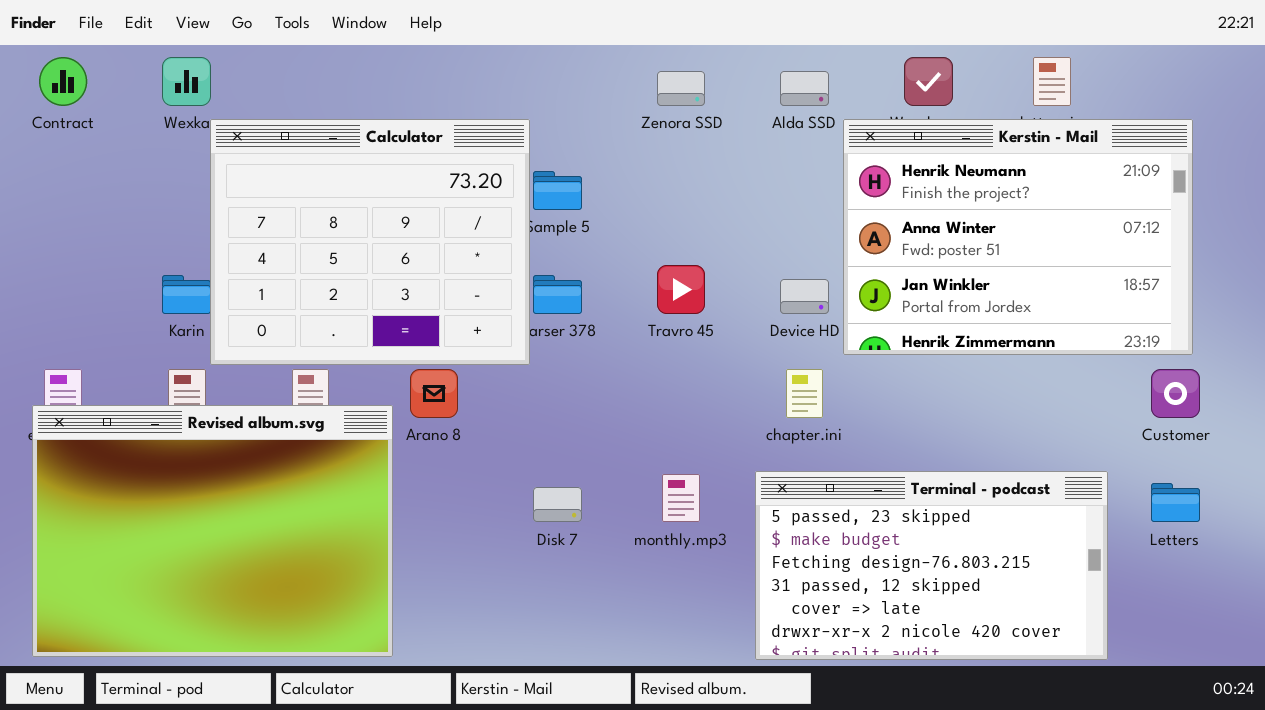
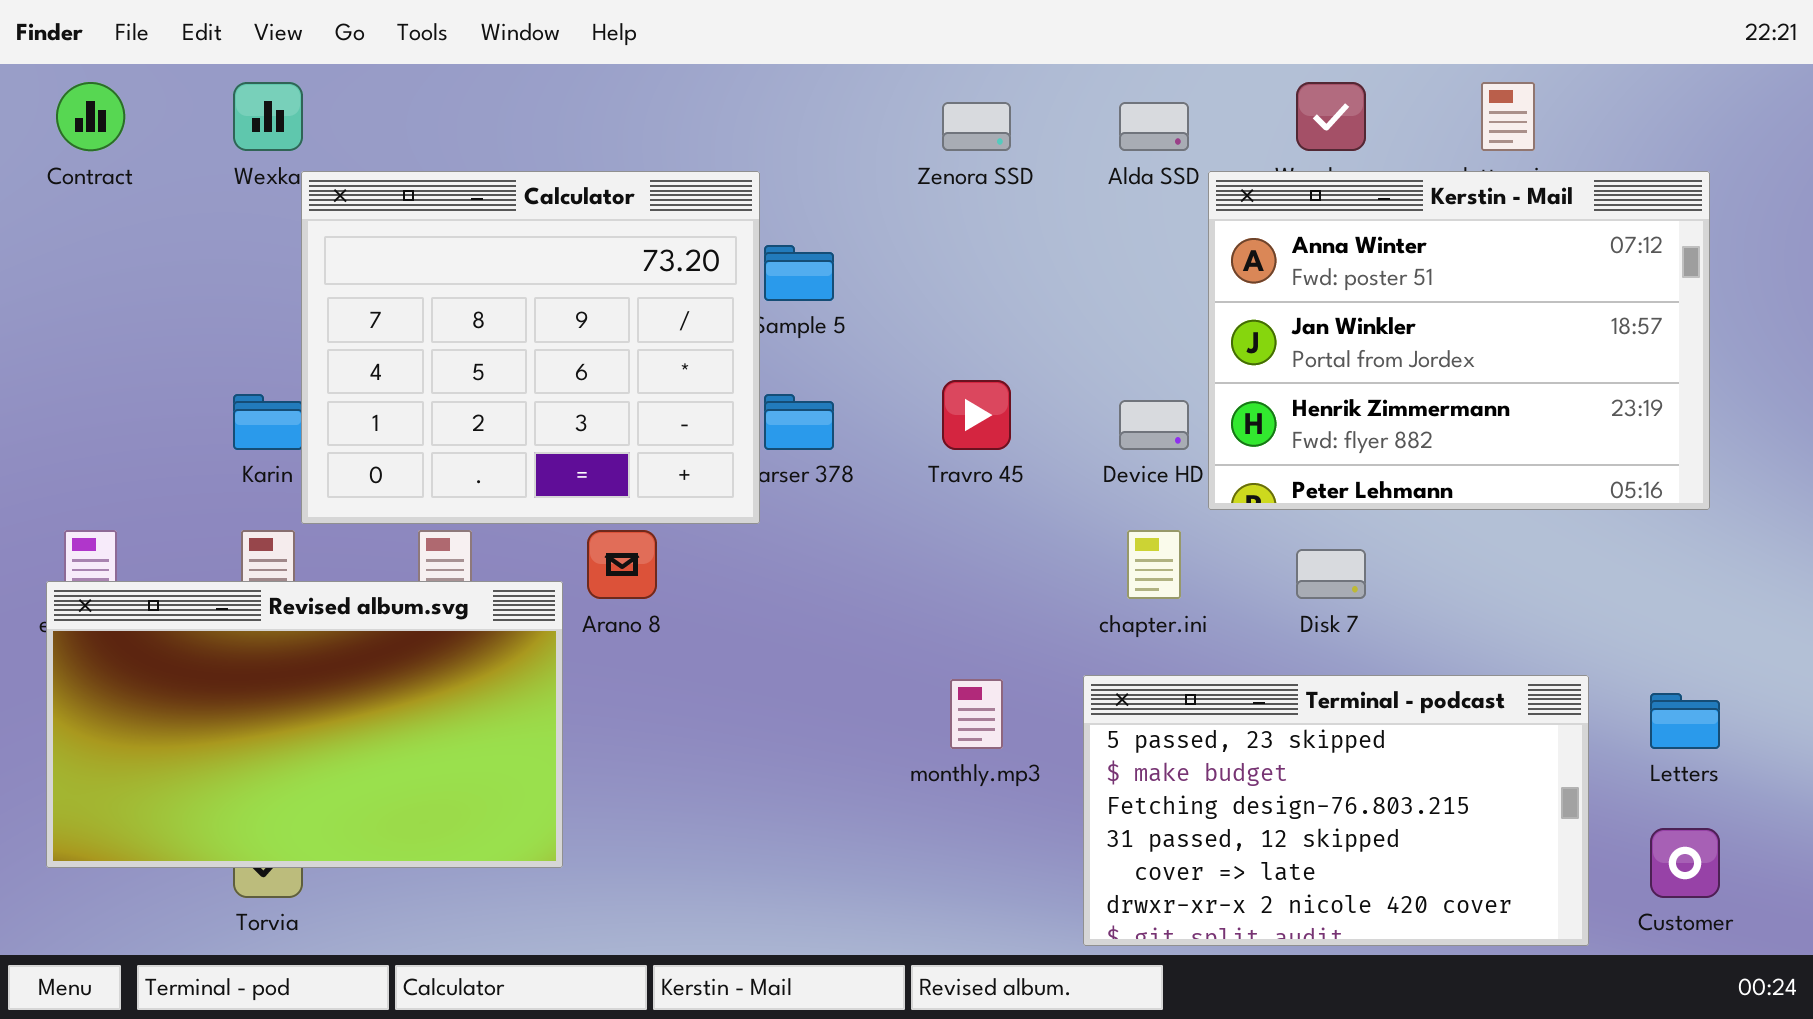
Kerstin - Mail: [843,119,1193,355] -> [1208,171,1710,510], scrolled down 1 row
Customer: [1151,369,1200,418] -> [1650,828,1720,898], moved
Revised album.svg: [32,405,393,657] -> [46,581,563,868], resized
Disk 7: [533,487,582,522] -> [1296,549,1366,599], moved

